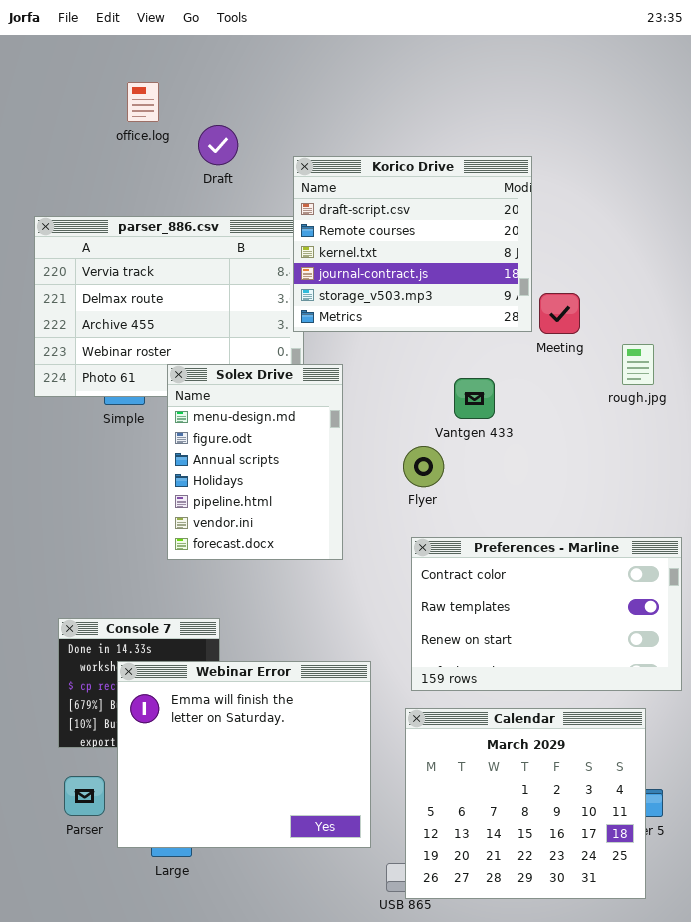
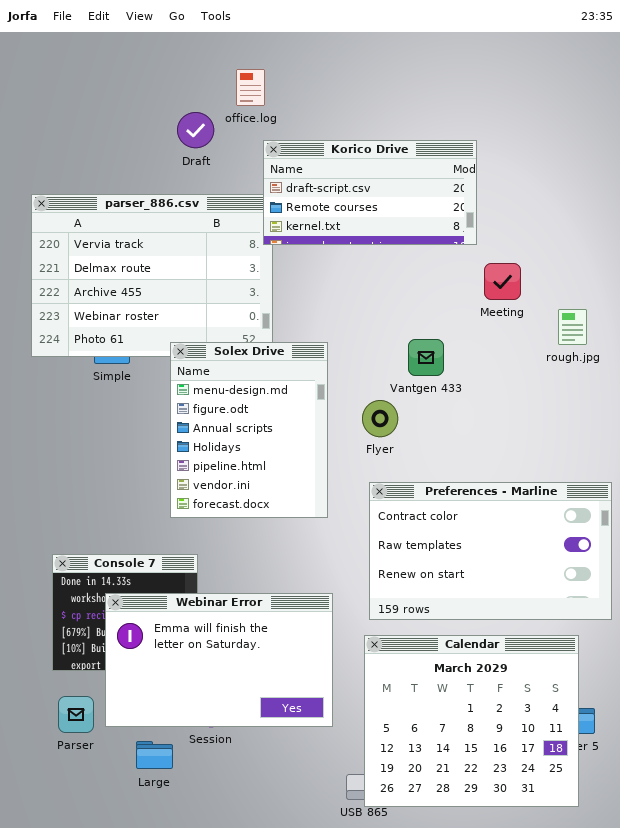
office.log: [127,82,159,122] -> [236,69,265,106], moved
Korico Drive: [293,156,532,332] -> [263,140,477,245], resized
Solex Drive: [167,364,343,560] -> [170,342,328,518], moved
Webinar Error: [117,661,371,848] -> [105,593,333,727], resized

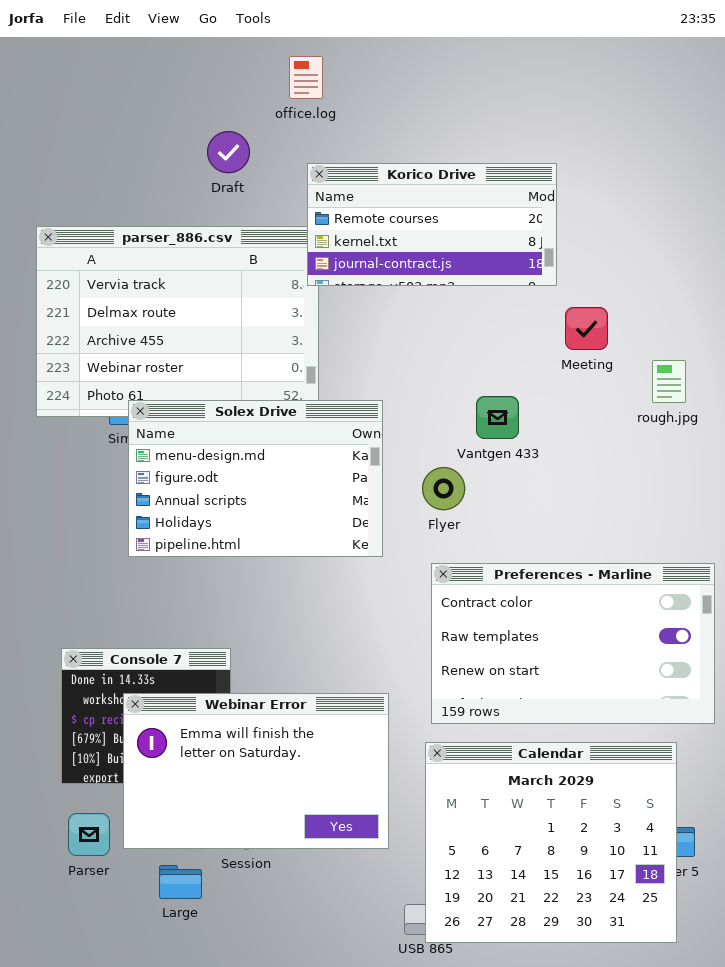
office.log: [236,69,265,106] -> [289,56,323,99], moved
Korico Drive: [263,140,477,245] -> [307,163,557,286], scrolled down 1 row
Solex Drive: [170,342,328,518] -> [128,400,383,557], resized

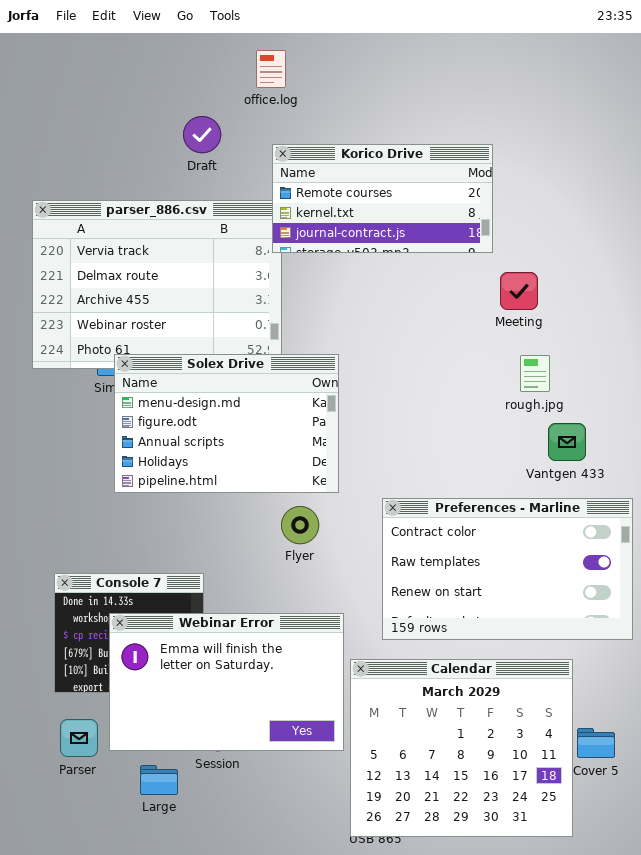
rough.jpg: [652,360,686,403] -> [520,355,550,392], moved
Vantgen 433: [476,396,519,439] -> [548,423,586,461], moved
Flyer: [422,467,465,510] -> [281,506,319,544], moved
Calendar: [425,742,677,943] -> [350,659,573,837], moved

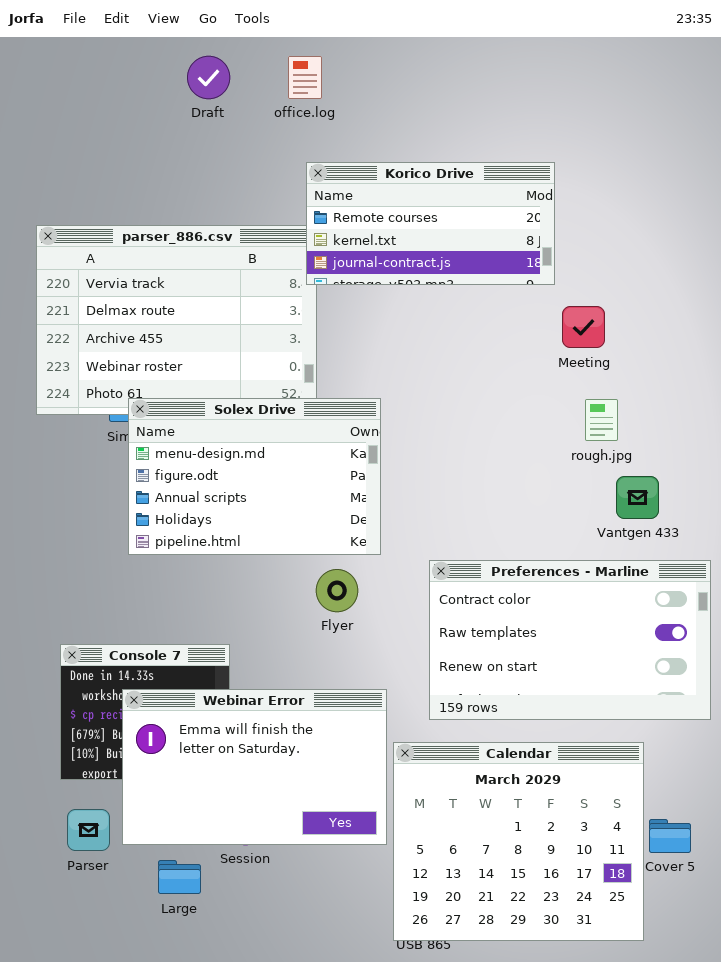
Draft: [183,116,221,153] -> [187,56,230,99], moved

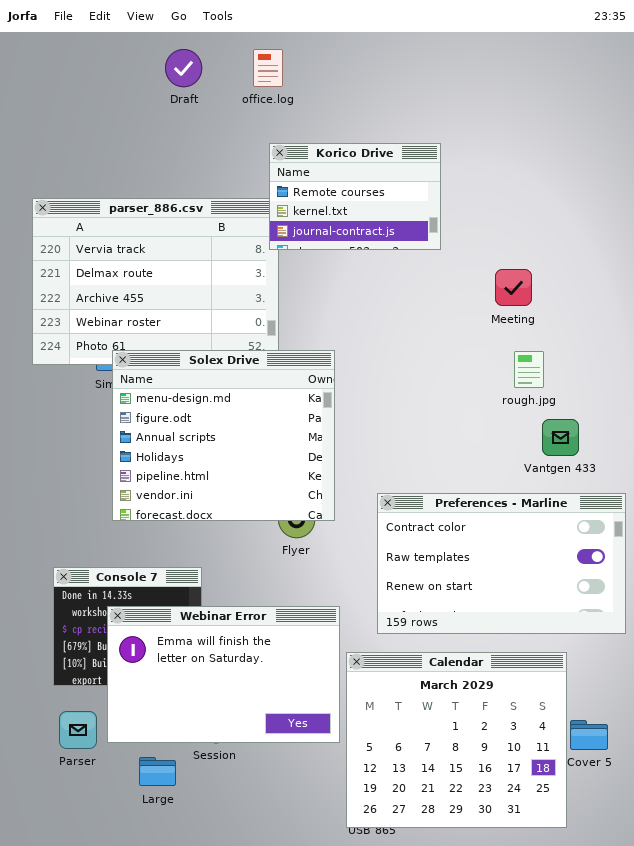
Korico Drive: [306,162,555,285] -> [269,143,441,250], resized
Solex Drive: [128,398,381,555] -> [112,350,335,521], resized

